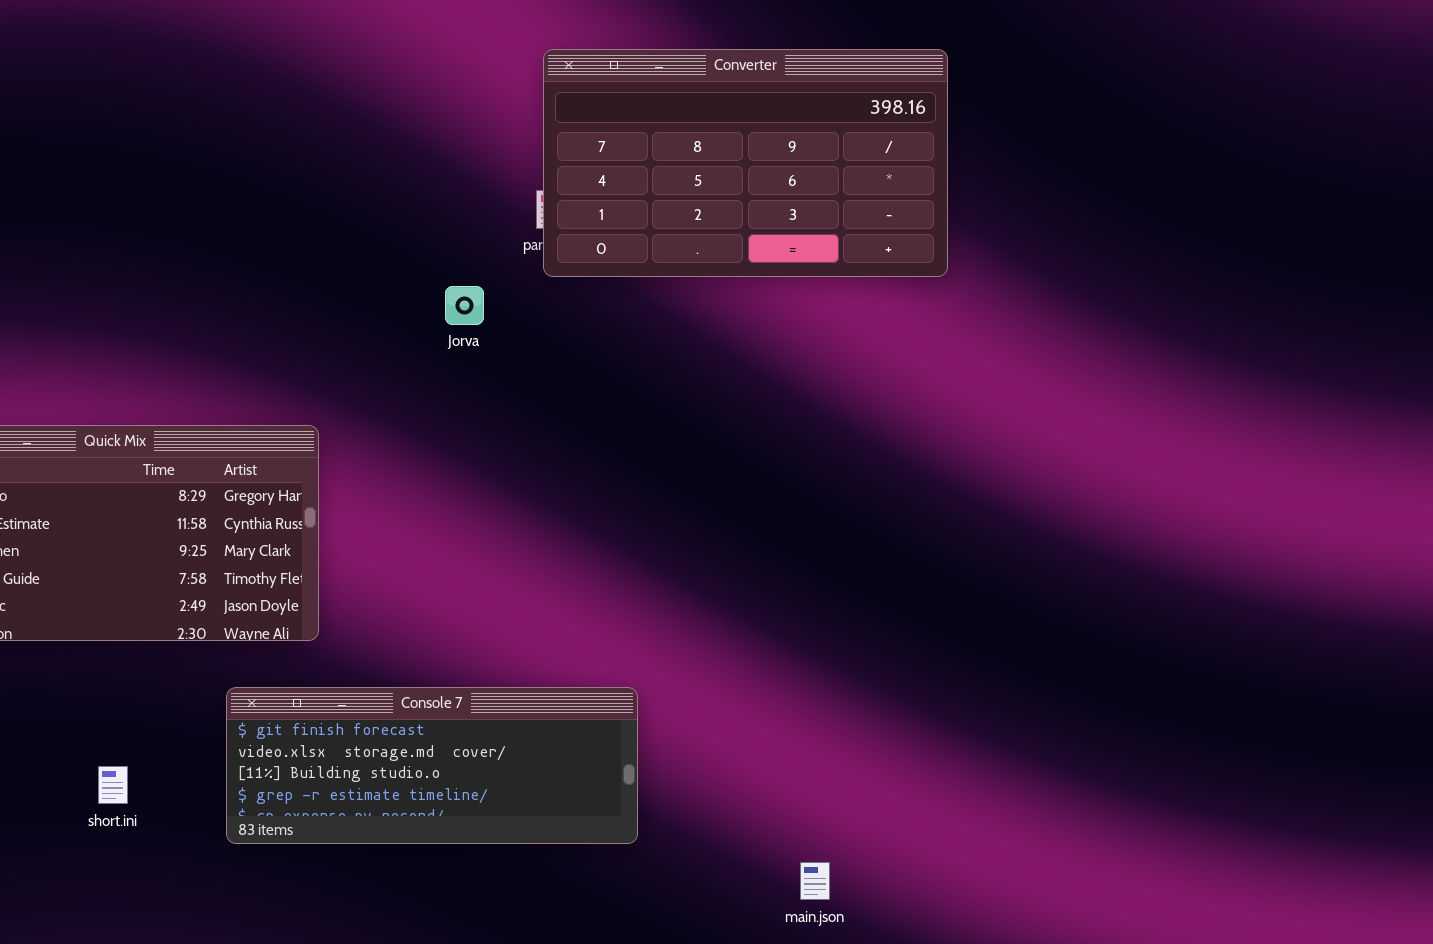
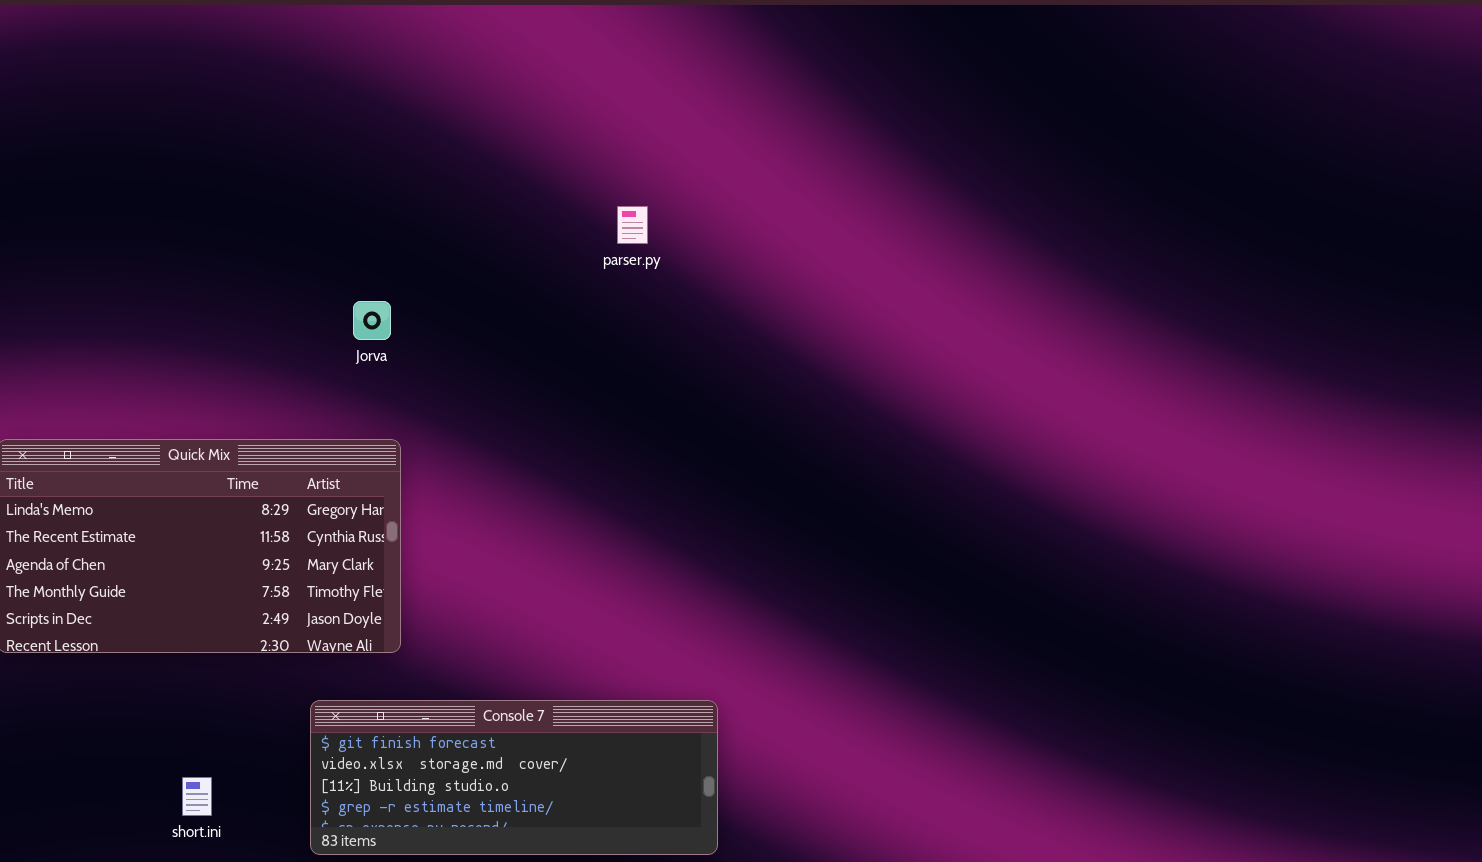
Converter: [543,49,948,277] -> none, closed
Jorva: [445,286,484,325] -> [353,301,391,340], moved

